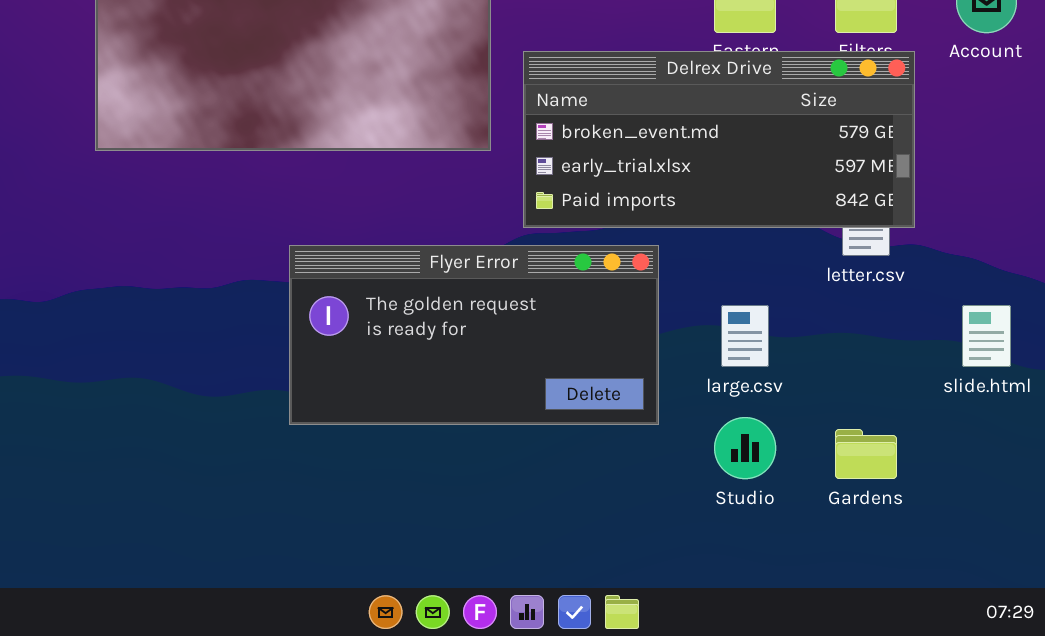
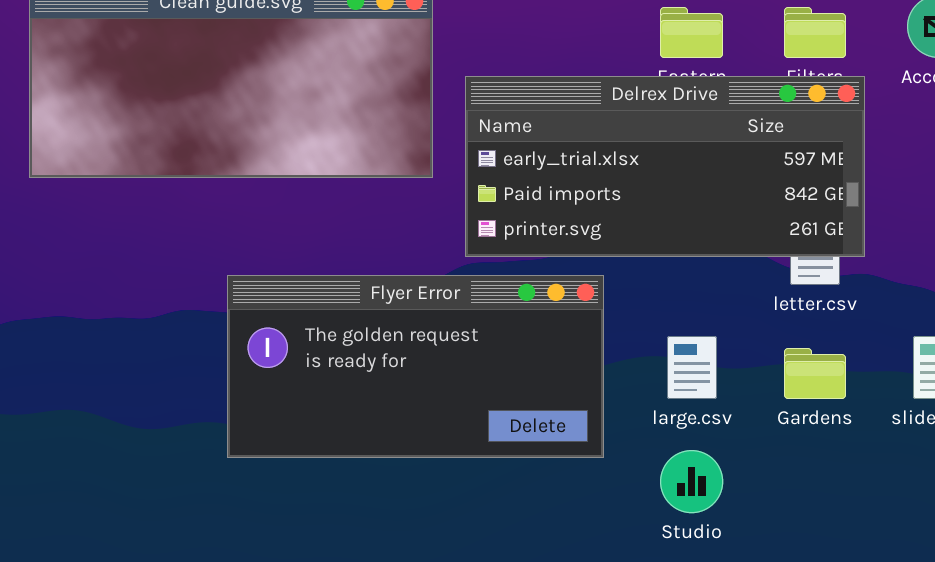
Delrex Drive: [523,51,915,228] -> [465,76,865,257], scrolled down 1 row
Gardens: [835,429,897,479] -> [784,348,846,399], moved

